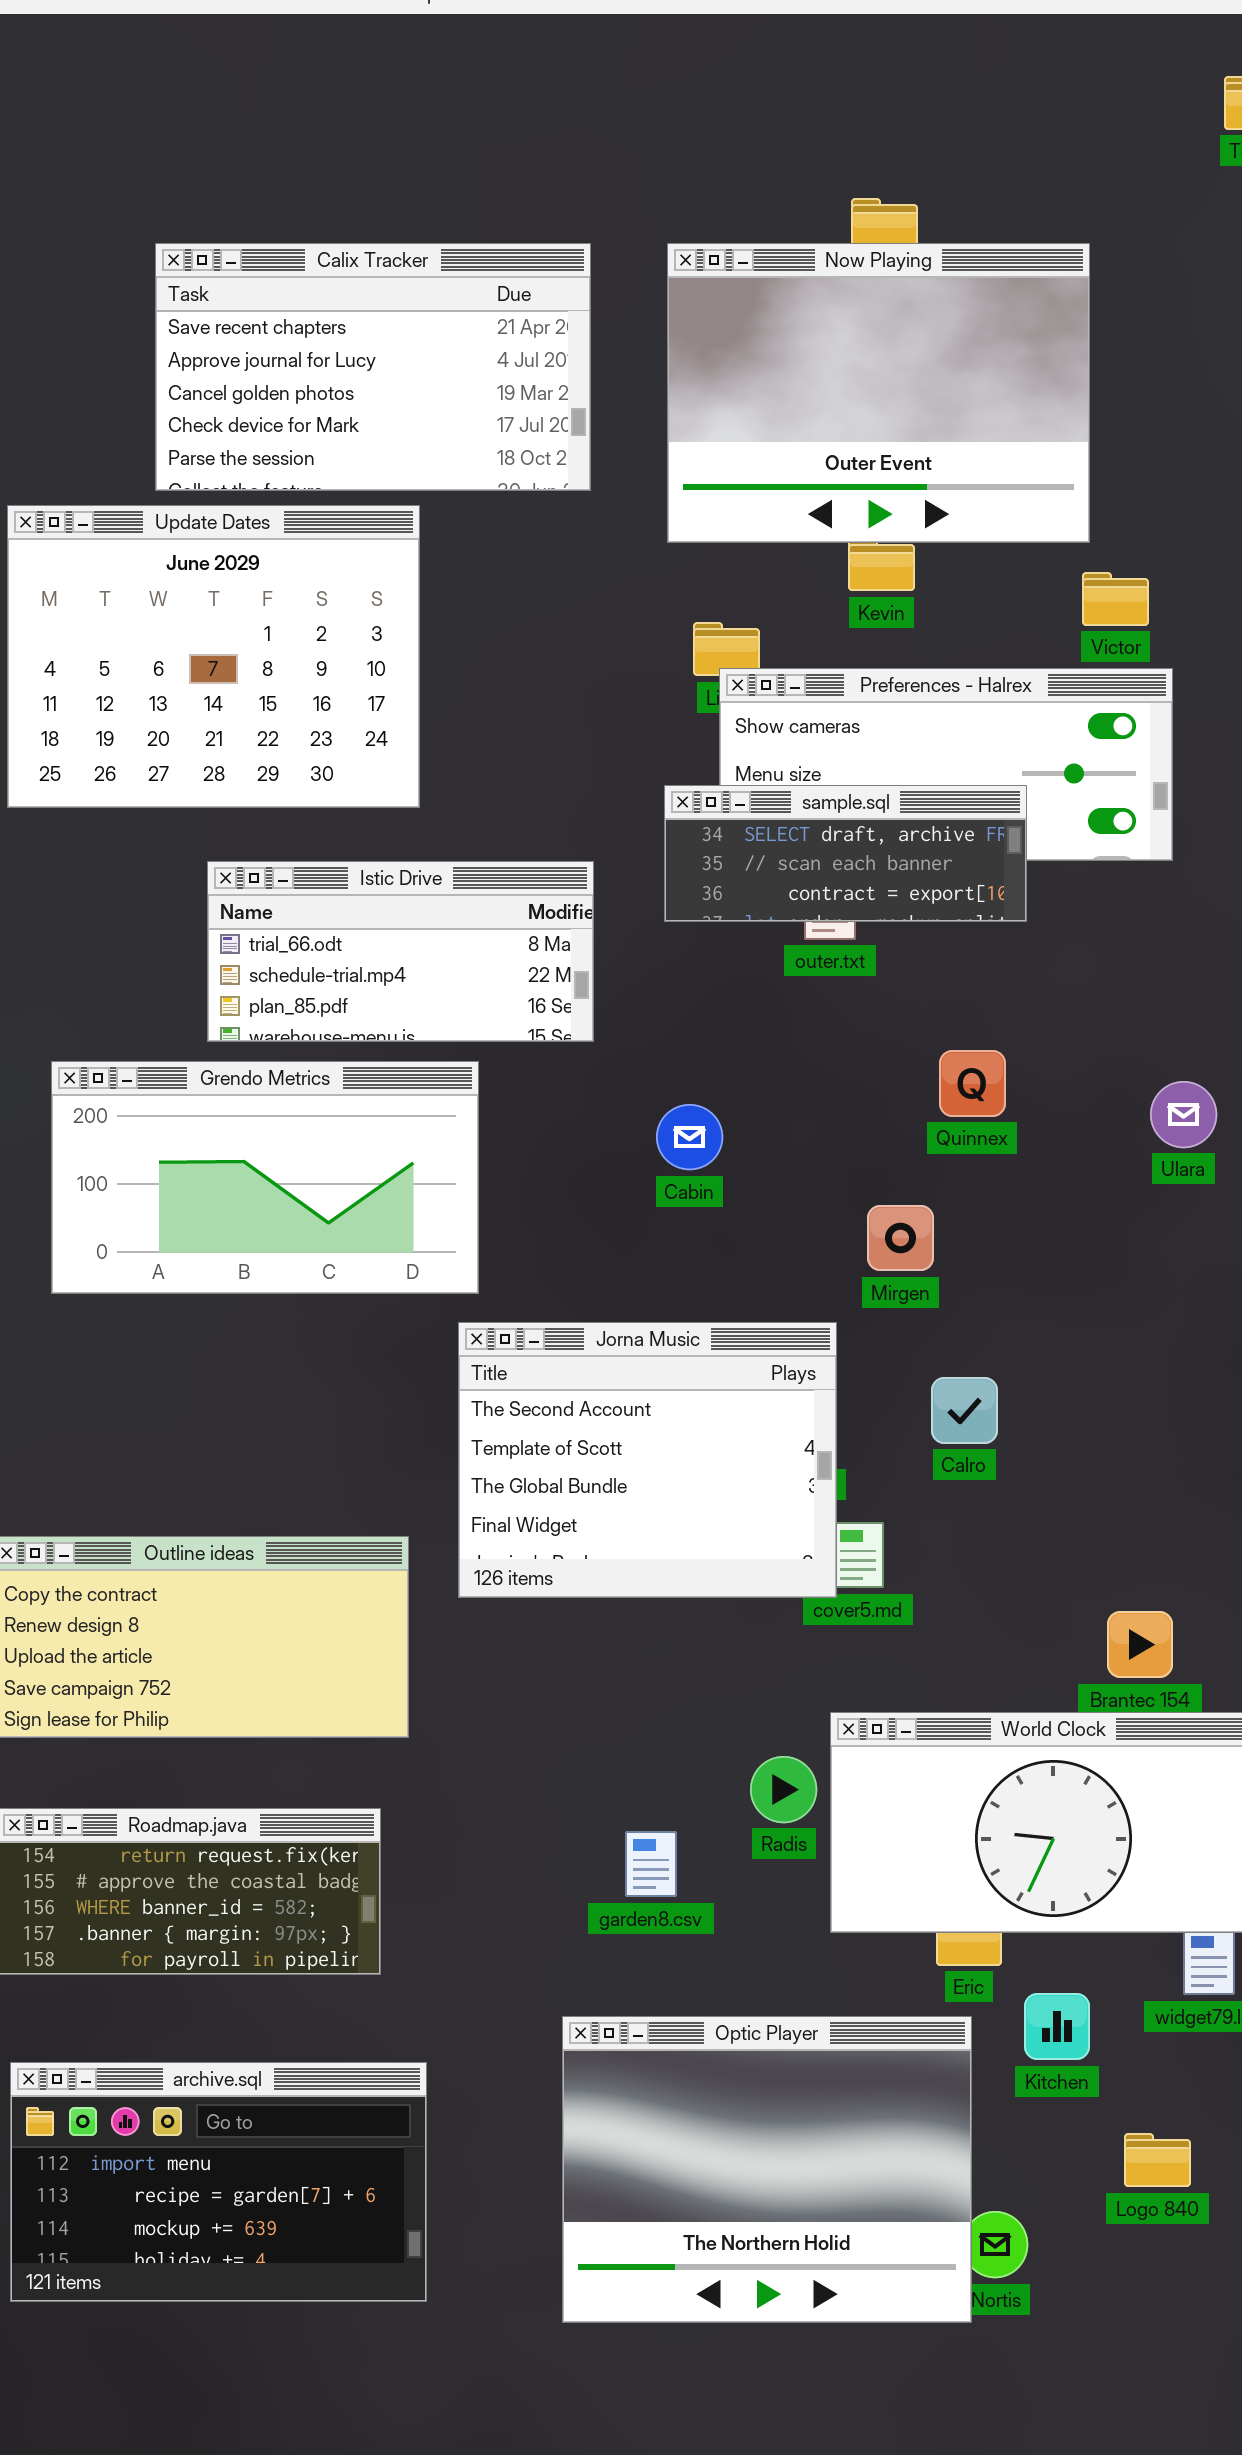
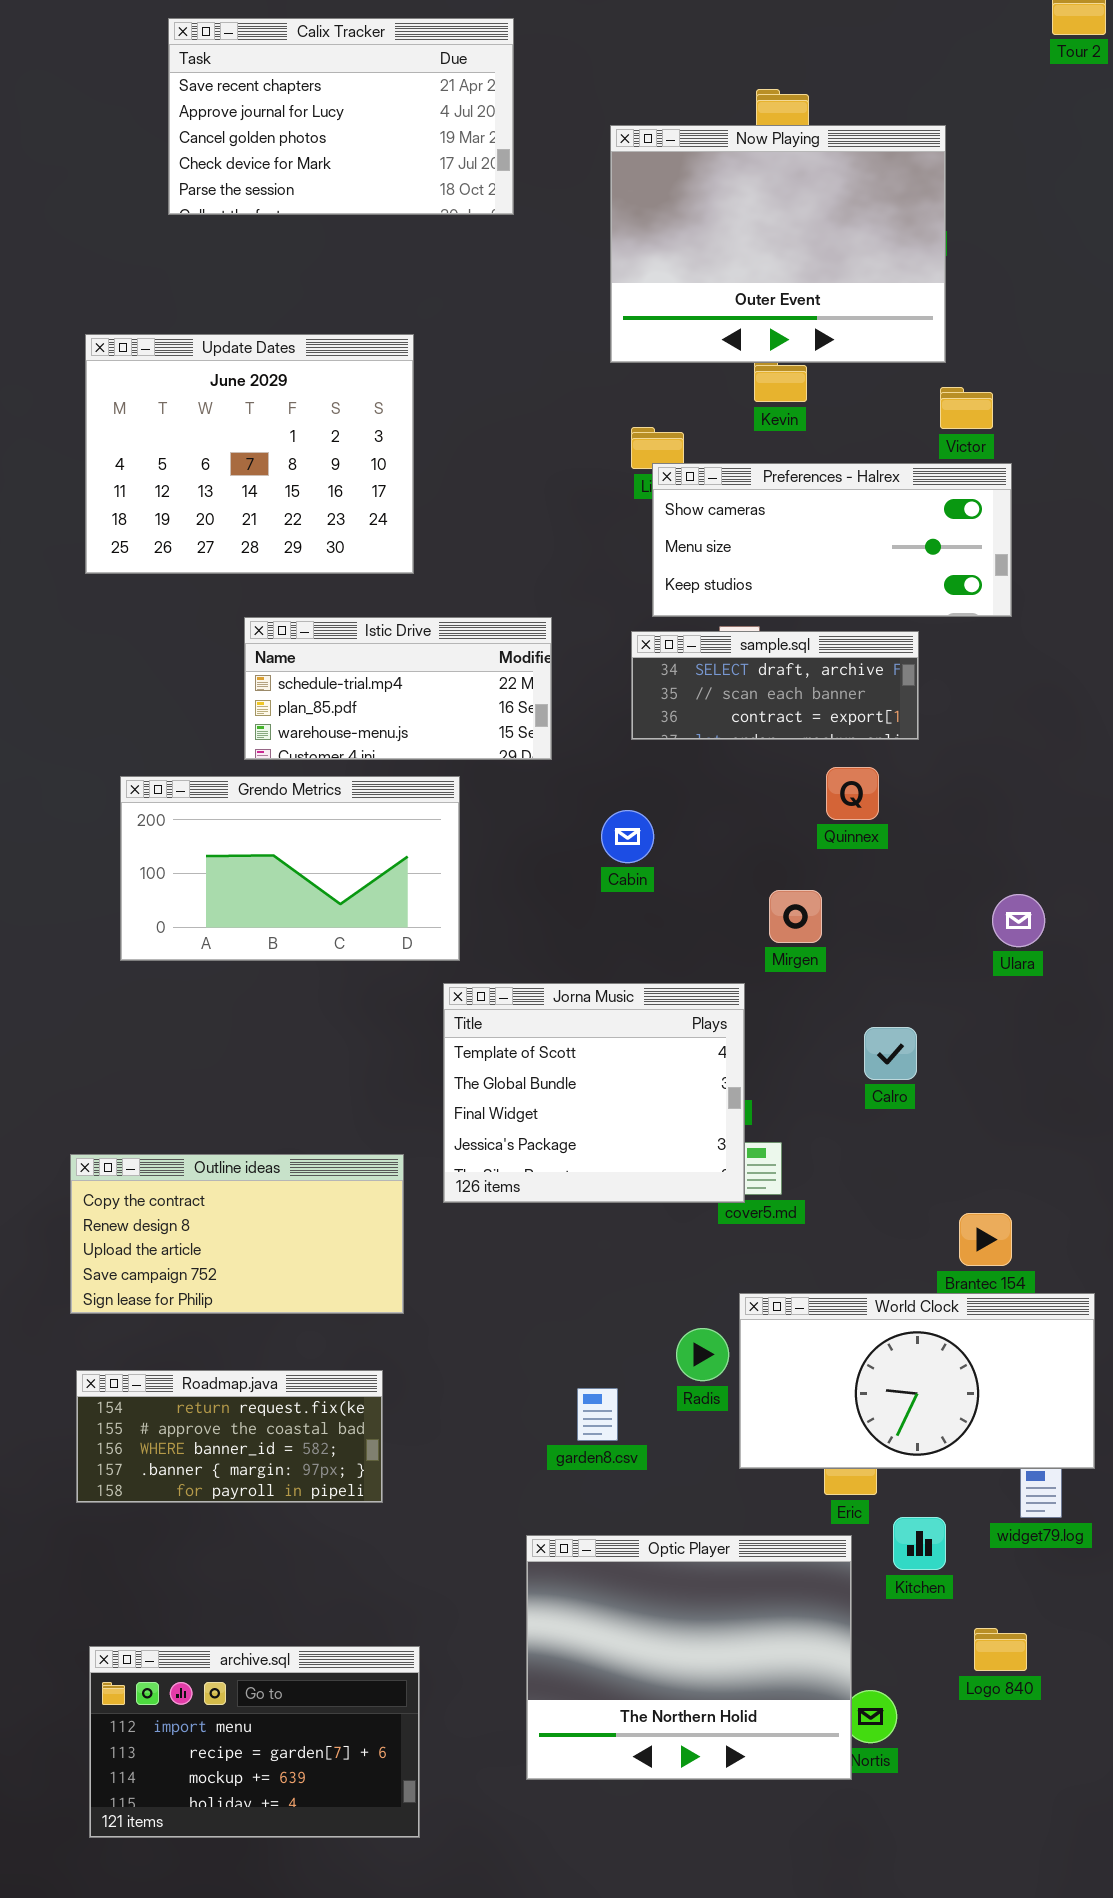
Calix Tracker: [155,243,591,491] -> [168,18,514,215], moved
sample.sql: [664,785,1027,922] -> [631,631,919,740], moved
Istic Drive: [207,861,594,1042] -> [244,617,552,760], scrolled down 1 row
Ulara: [1150,1081,1217,1148] -> [992,894,1045,947], moved
Jorna Music: [458,1322,837,1598] -> [443,983,745,1203], scrolled down 1 row
Calro: [931,1377,998,1444] -> [864,1027,917,1080], moved
archive.sql: [10,2062,427,2302] -> [89,1646,420,1838], moved

